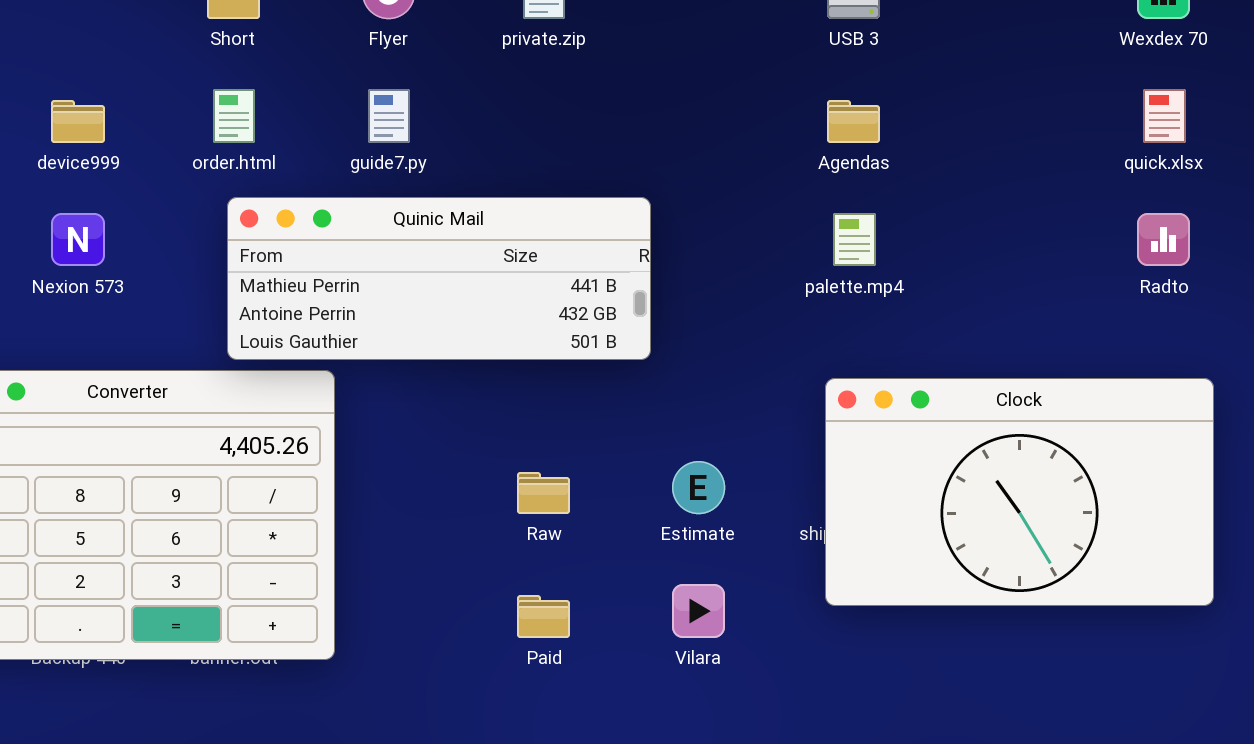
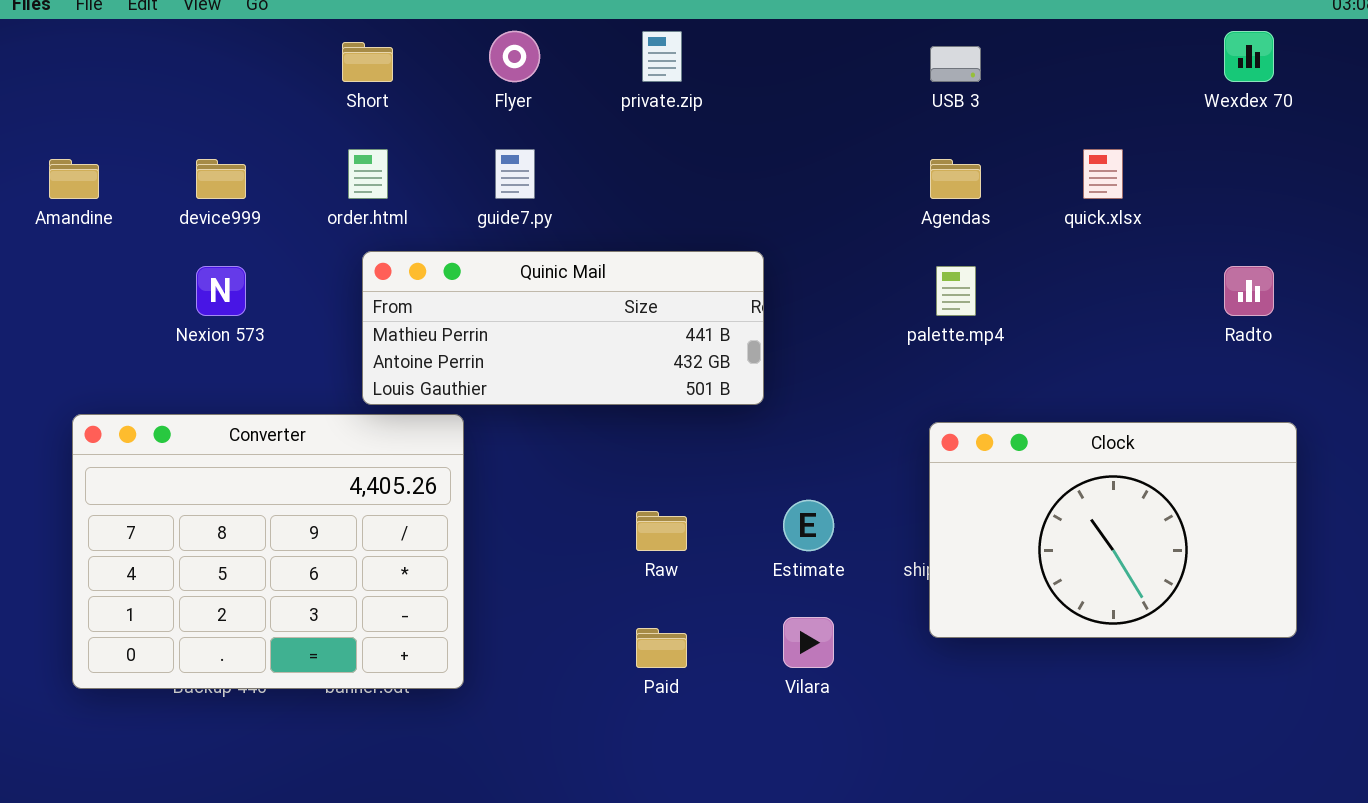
quick.xlsx: [1143,89,1186,143] -> [1083,149,1123,199], moved

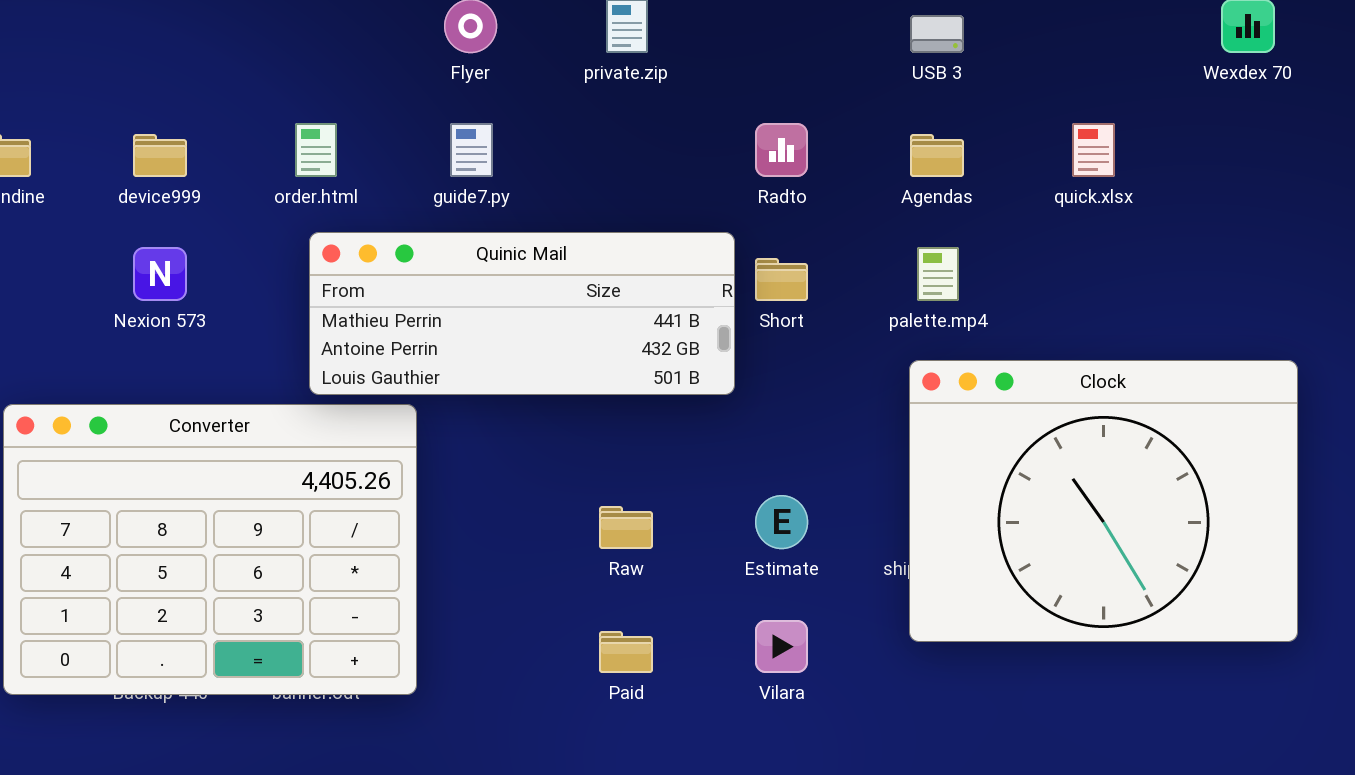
Short: [342,42,393,82] -> [755,258,808,301], moved
Radto: [1224,266,1274,316] -> [755,123,808,177], moved
Clock: [929,422,1297,638] -> [909,360,1298,642], resized

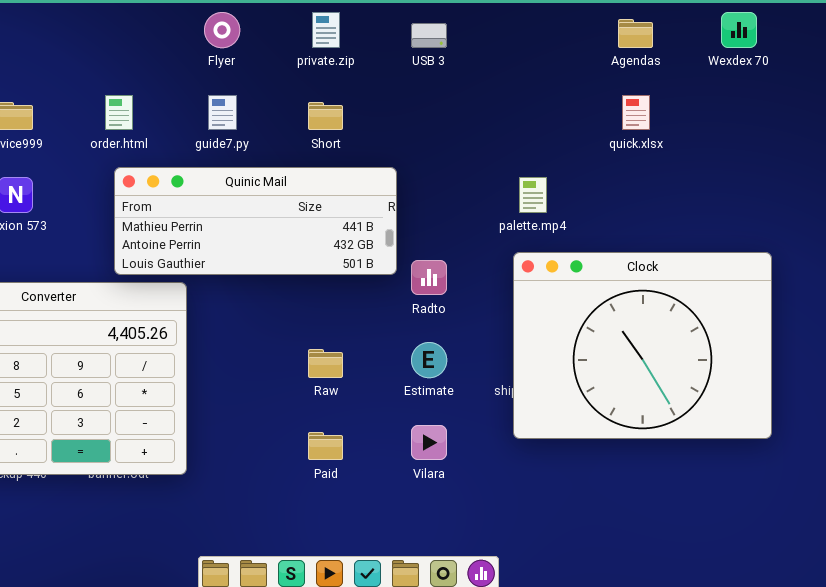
USB 3: [910,15,964,53] -> [411,23,447,48], moved
Radto: [755,123,808,177] -> [411,260,447,295], moved
Agendas: [910,134,964,177] -> [618,19,653,48], moved
Short: [755,258,808,301] -> [308,102,343,130], moved

